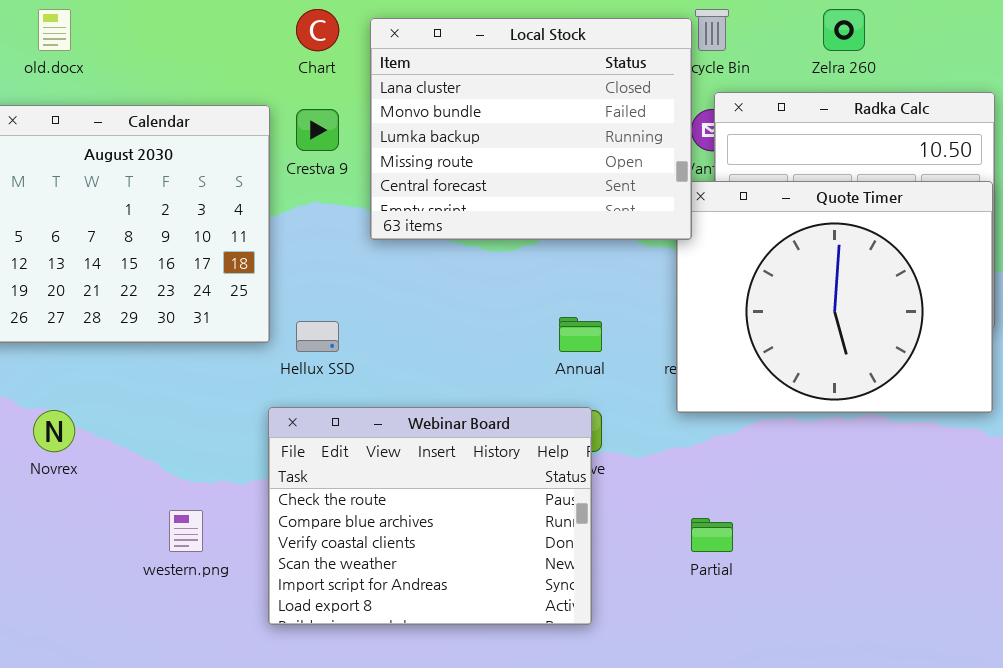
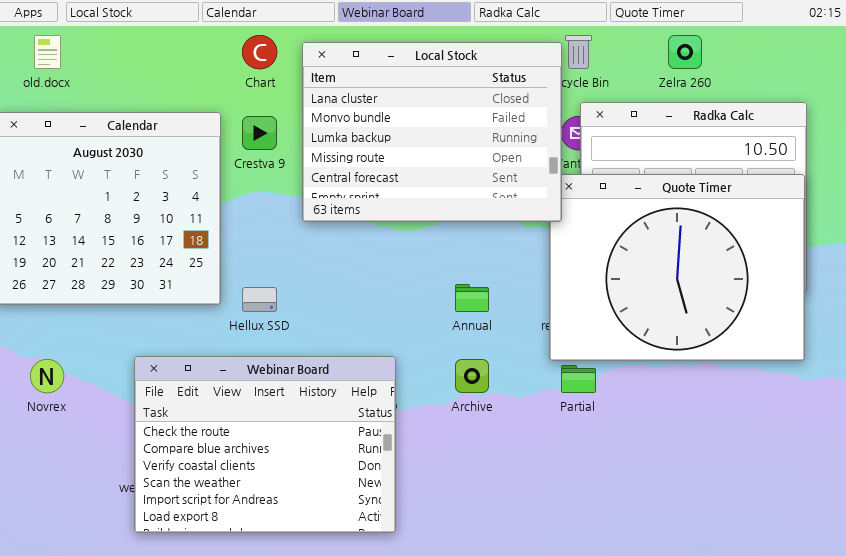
Webinar Board: [268,407,592,625] -> [134,356,396,533], moved
Partial: [691,518,733,552] -> [561,365,596,393], moved

